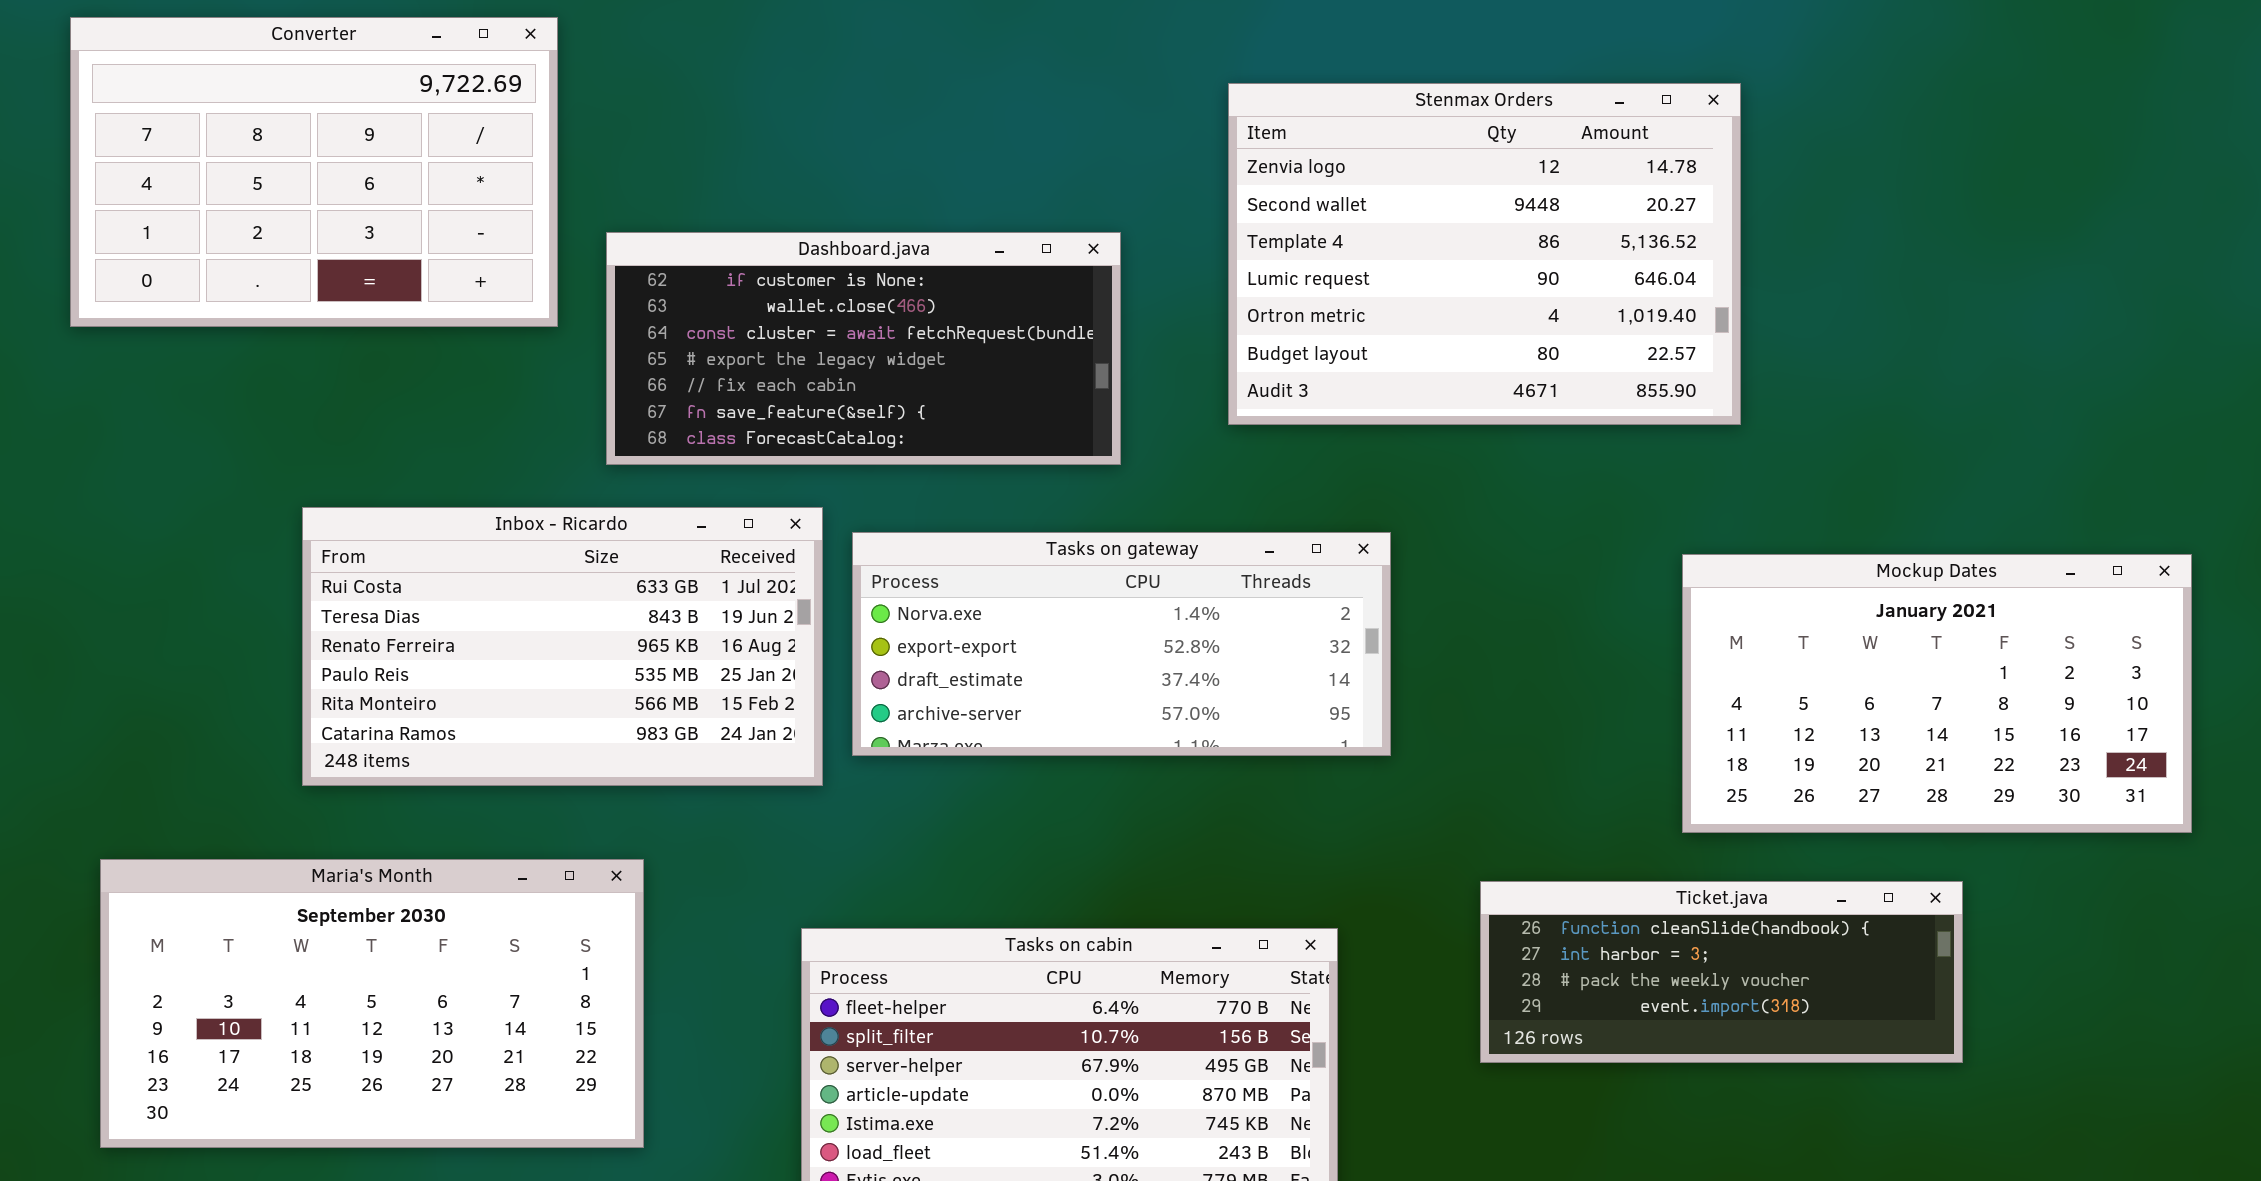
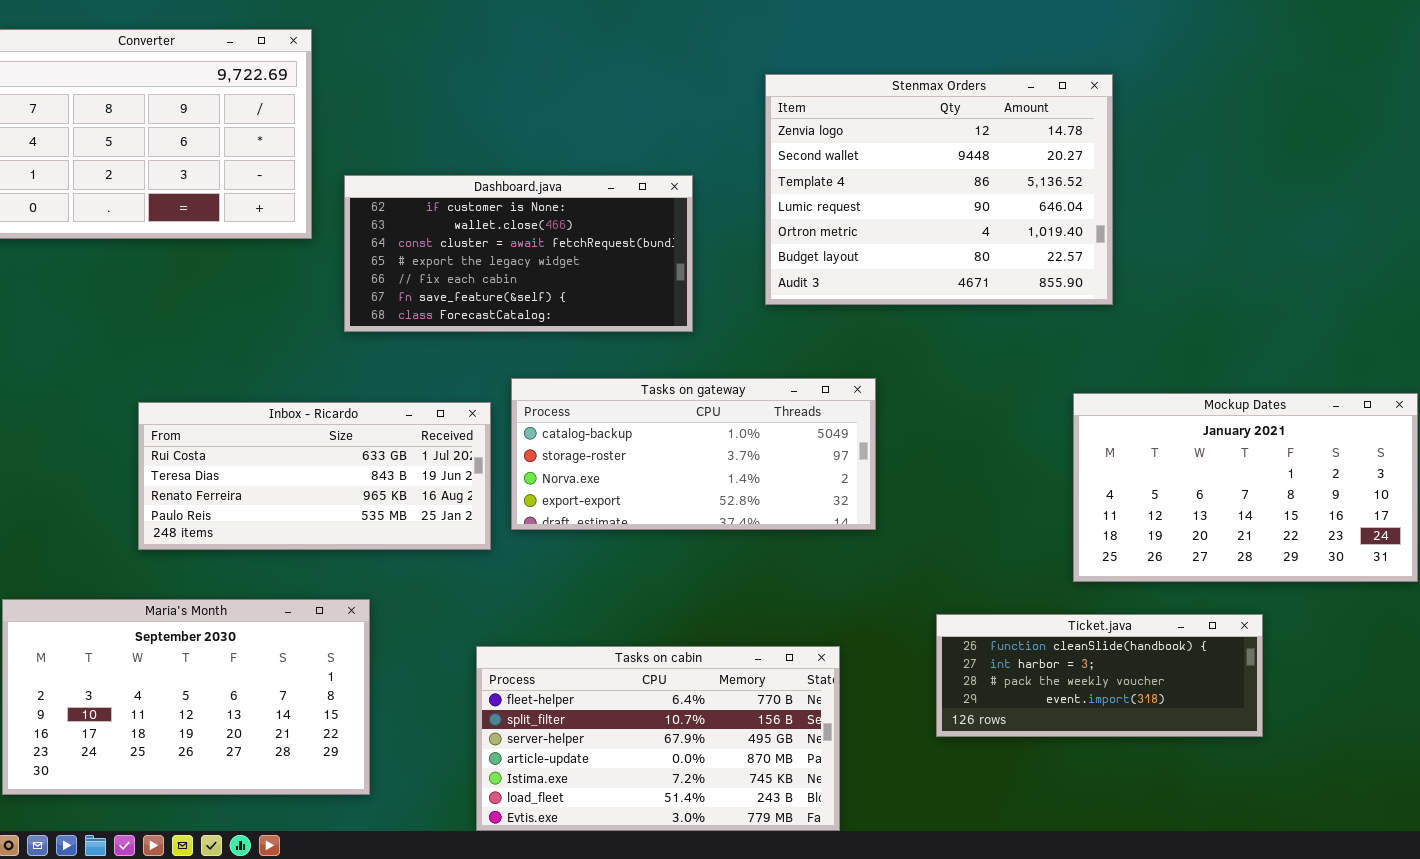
Inbox - Ricardo: [302,507,823,786] -> [138,402,491,550], resized
Tasks on gateway: [852,532,1391,756] -> [511,378,876,530], scrolled up 2 rows

